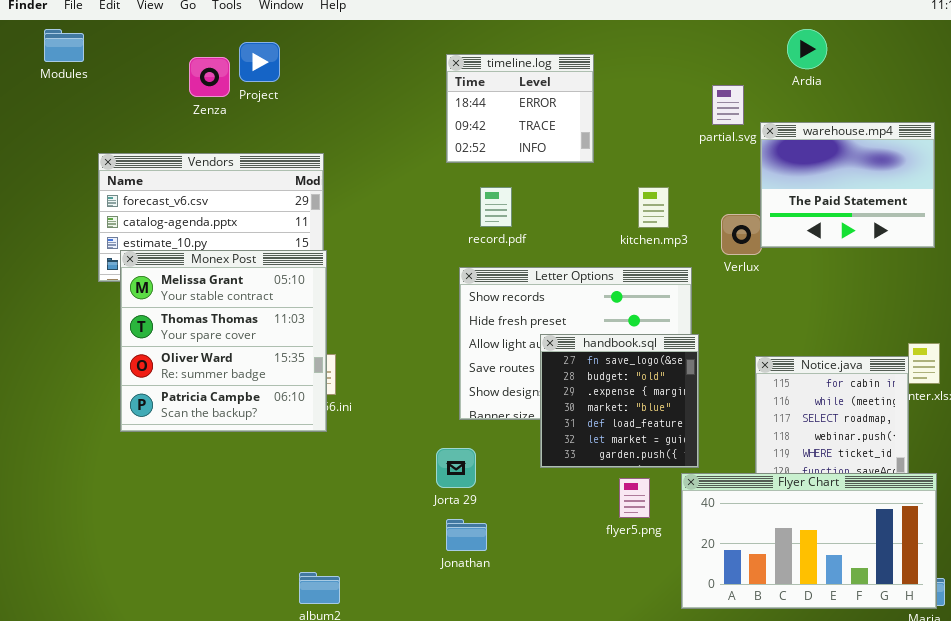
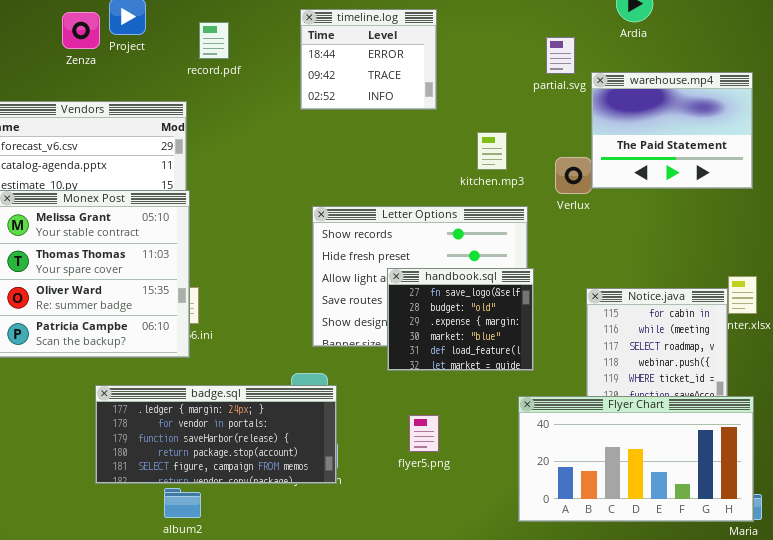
record.pdf: [480,187,512,227] -> [199,22,229,59], moved
handbook.sql: [540,334,699,468] -> [387,268,534,371], resized
badge.sql: none -> [95,385,337,484], opened
flyer5.png: [619,478,650,518] -> [409,415,439,452], moved

